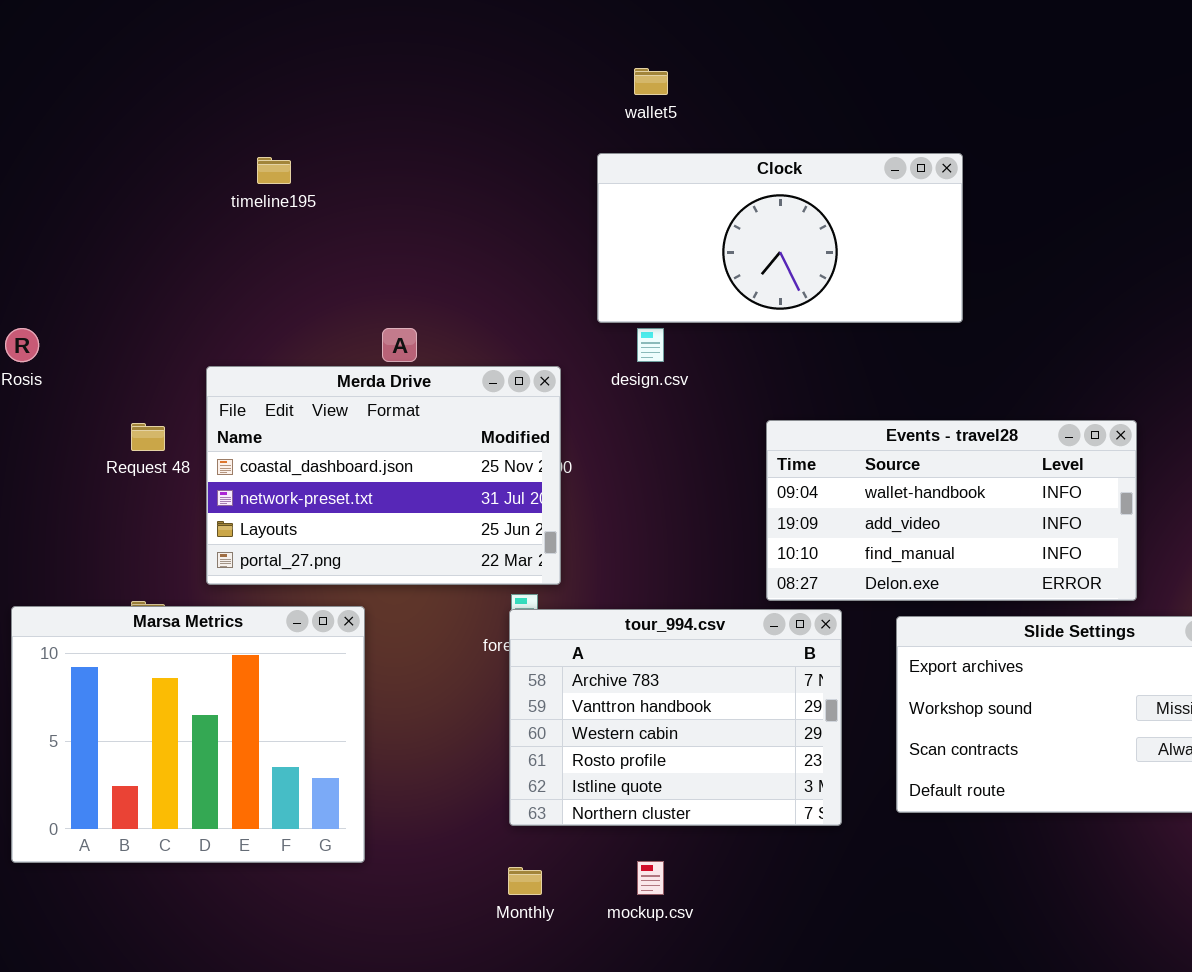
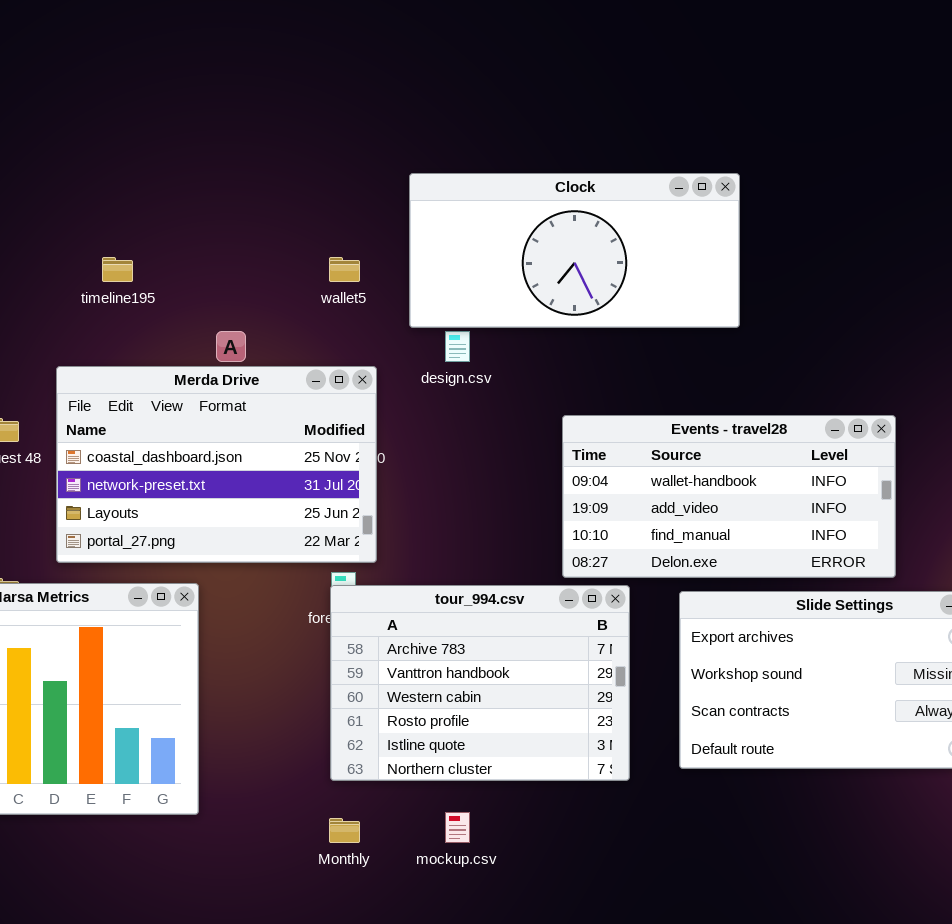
wallet5: [634,68,668,95] -> [329,257,360,282], moved
timeline195: [257,157,291,184] -> [102,257,133,282], moved

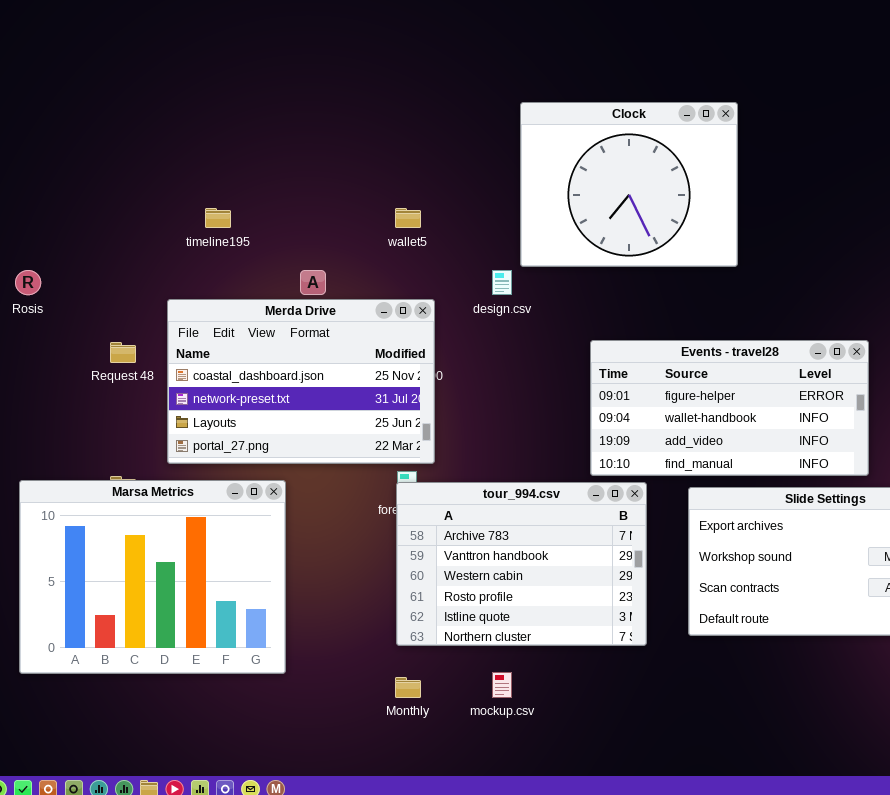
Clock: [409,173,740,328] -> [520,102,738,267], resized
Events - travel28: [562,415,896,578] -> [590,340,869,476], scrolled up 1 row

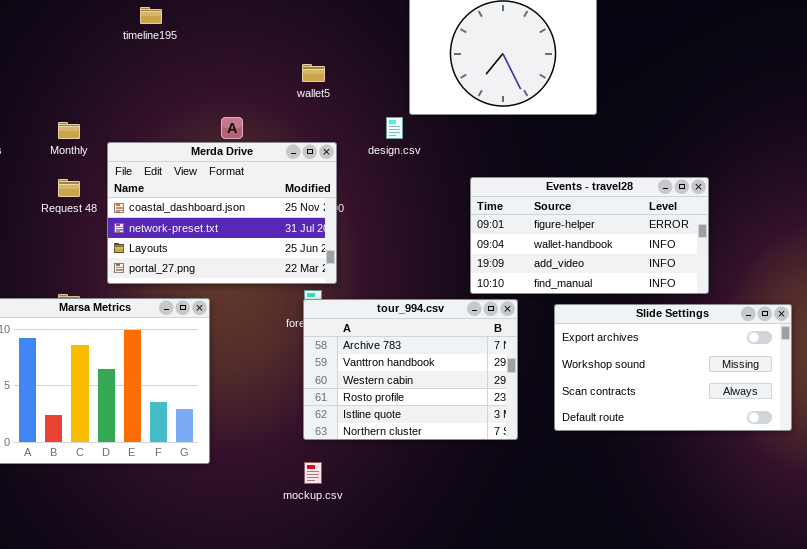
timeline195: [205,208,231,228] -> [140,7,162,24], moved
mockup.csv: [492,672,512,698] -> [304,462,322,484], moved
Monthly: [395,677,421,698] -> [58,122,80,139], moved

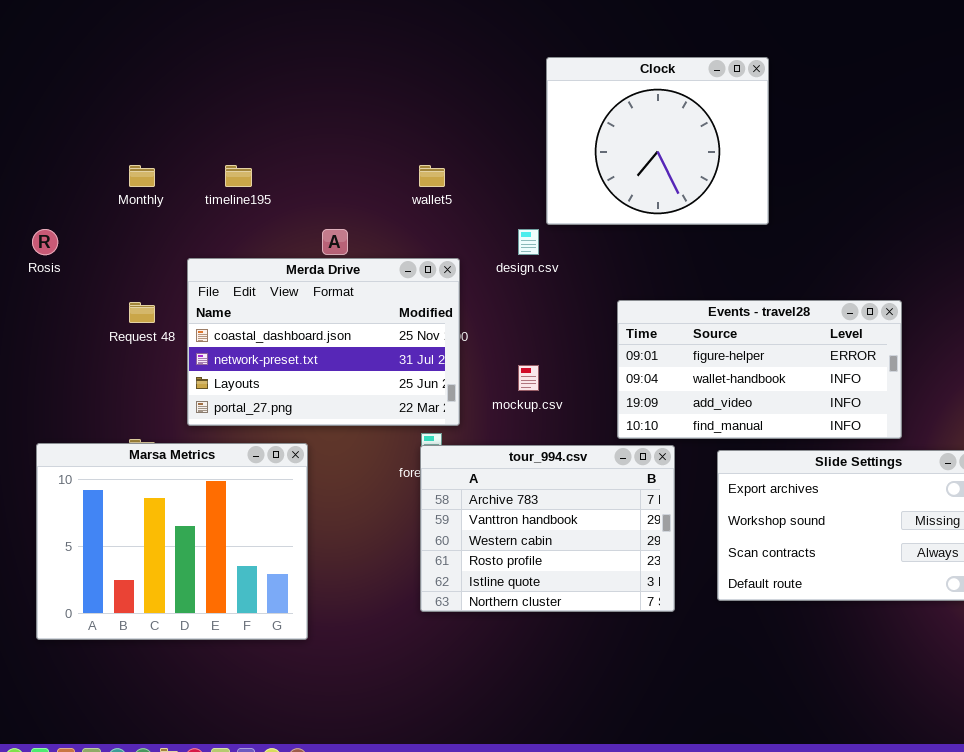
timeline195: [140,7,162,24] -> [225,165,252,187], moved
Monthly: [58,122,80,139] -> [129,165,155,187], moved
mockup.csv: [304,462,322,484] -> [518,365,539,391], moved

